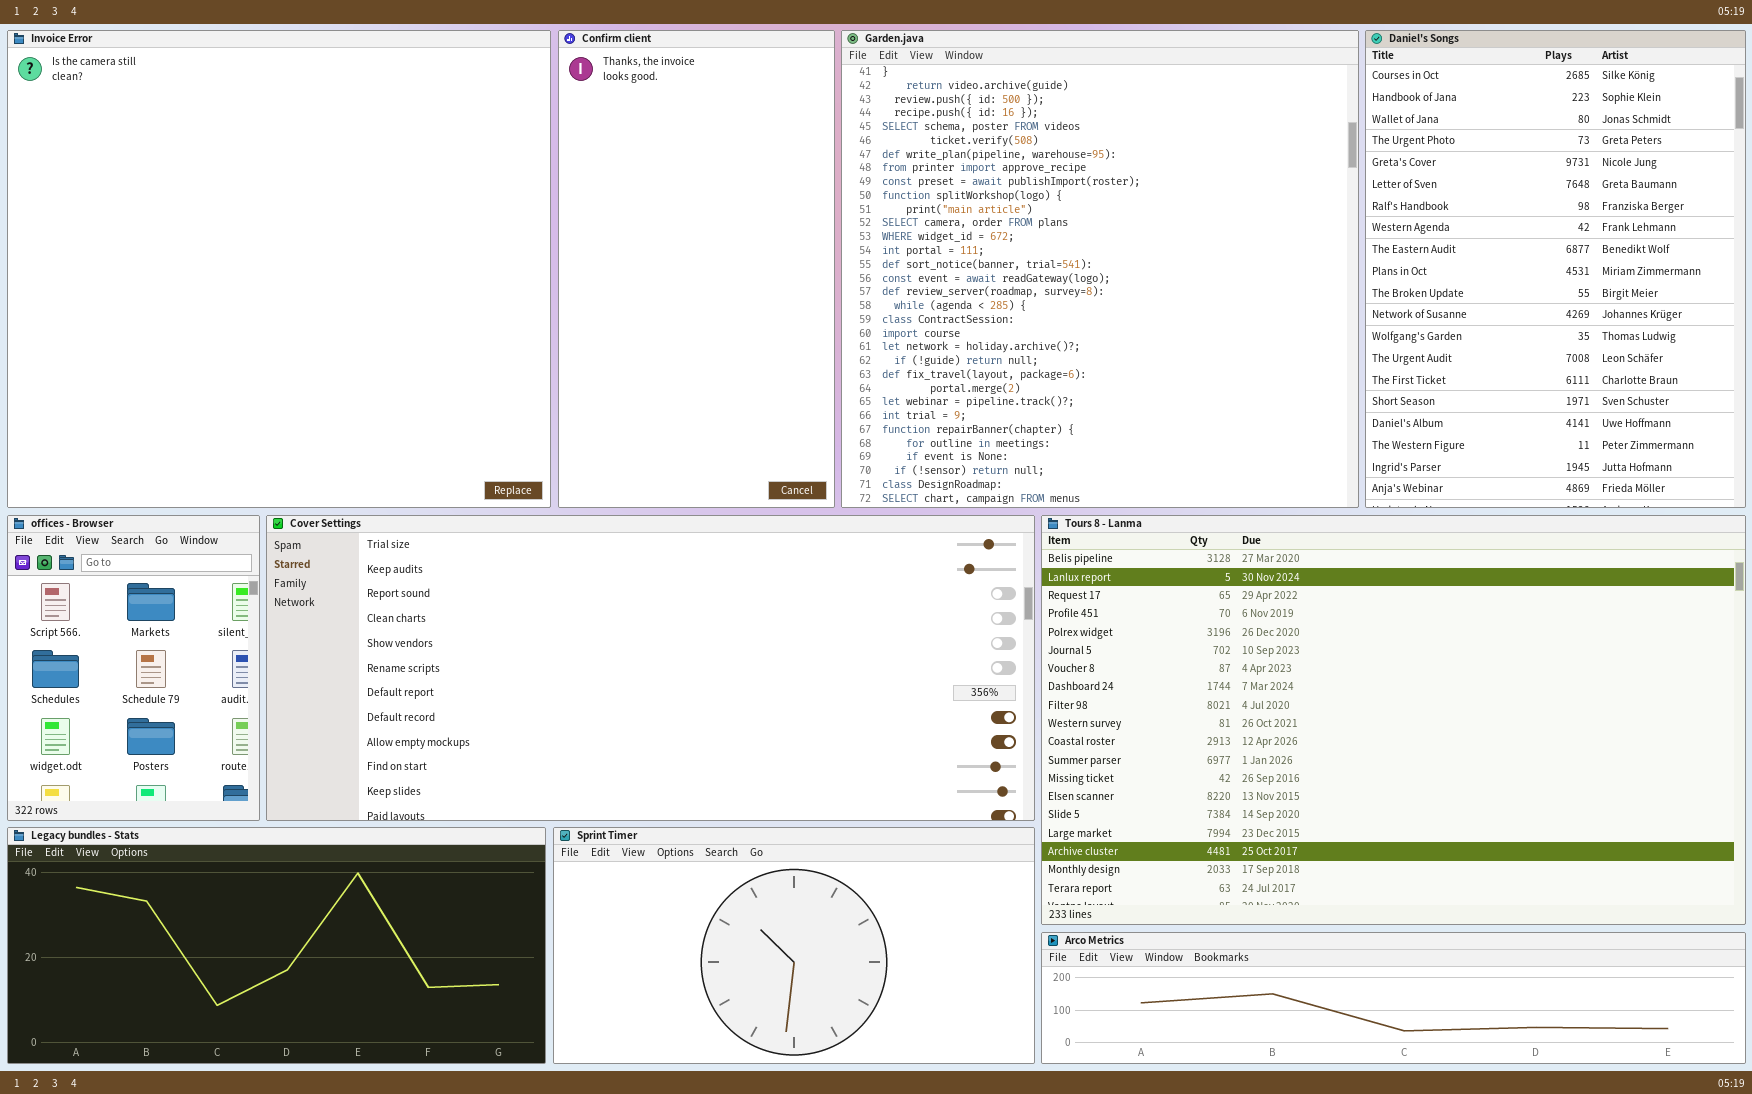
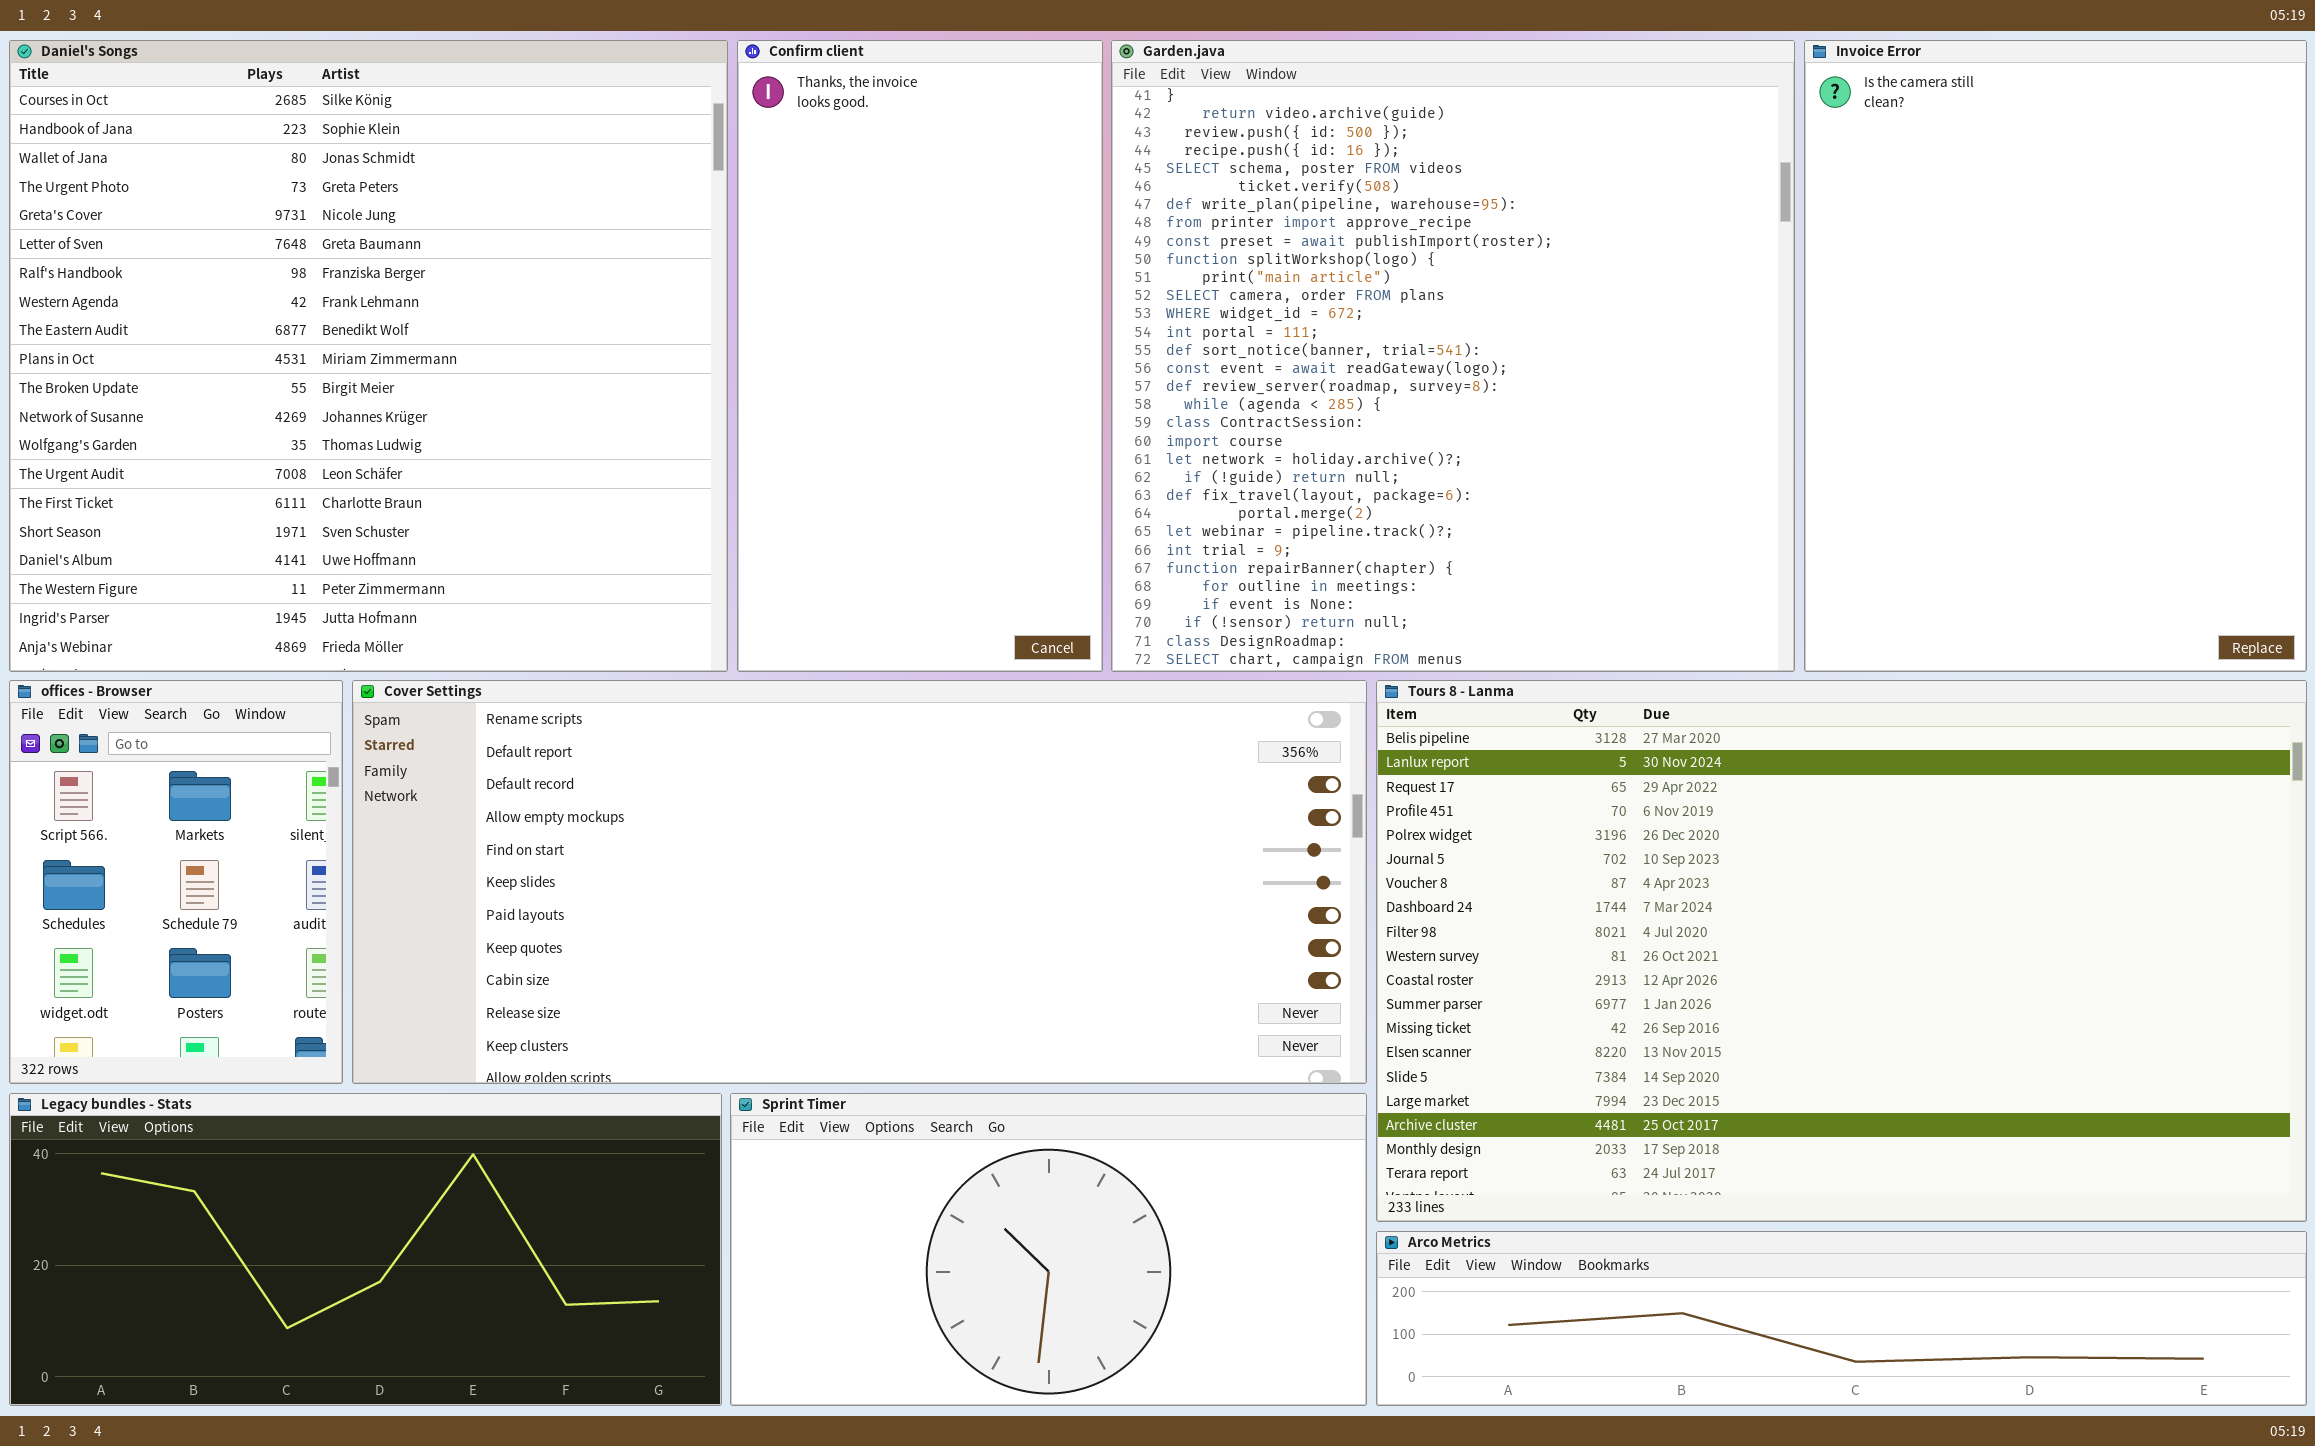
Invoice Error: [7,30,551,508] -> [1804,40,2307,672], moved, resized
Daniel's Songs: [1365,30,1746,508] -> [9,40,728,672], moved, resized
Cover Settings: [266,515,1035,821] -> [352,680,1367,1084], scrolled down 5 rows

